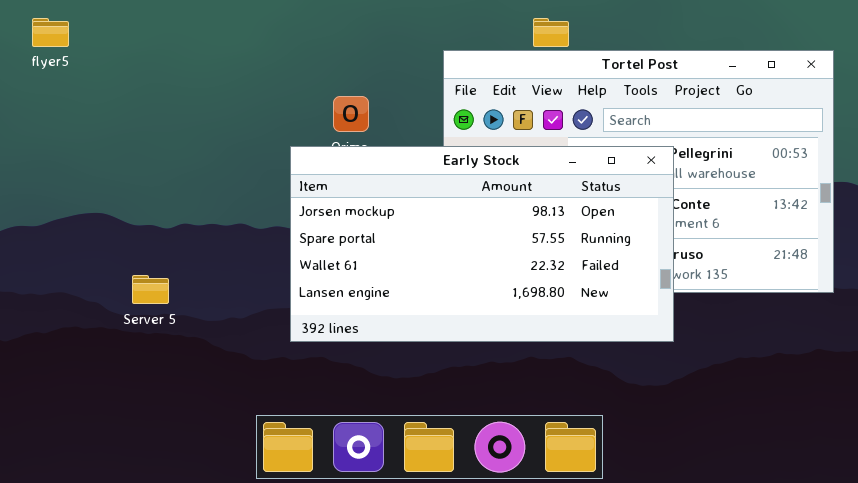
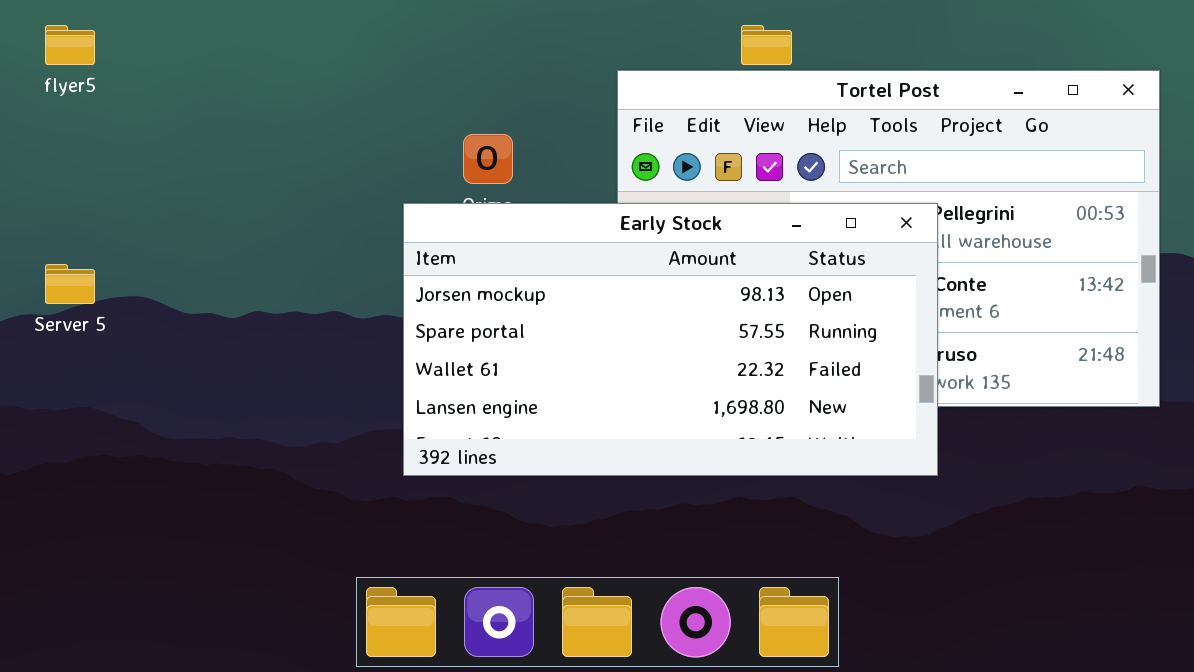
Server 5: [132,275,169,304] -> [45,264,95,304], moved

